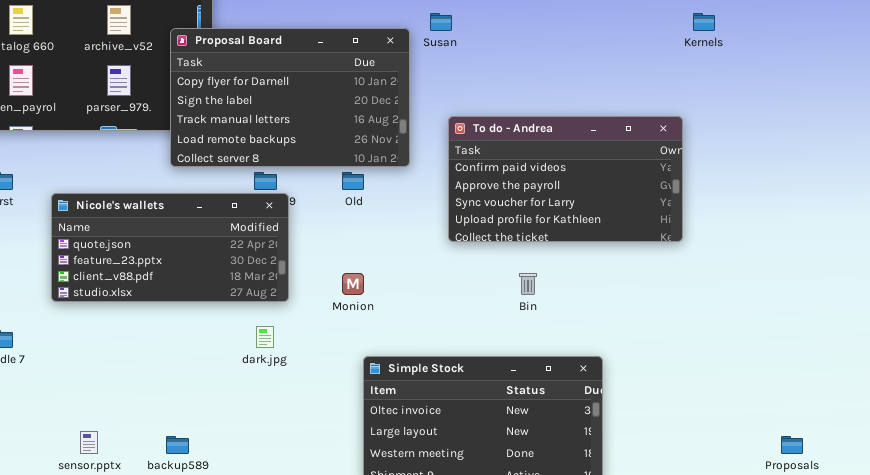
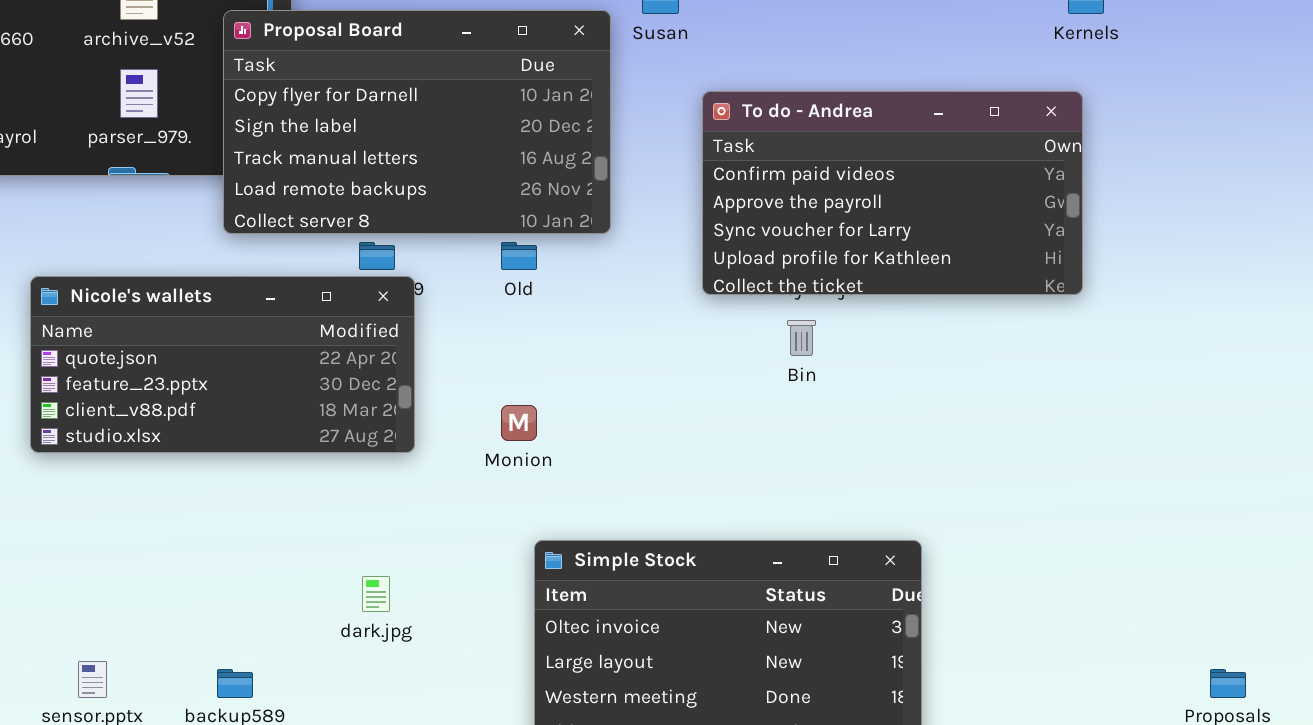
To do - Andrea: [448,116,683,242] -> [702,91,1083,295], moved
Bin: [519,273,537,295] -> [787,320,816,356], moved
dark.jpg: [256,326,274,348] -> [362,576,390,612], moved

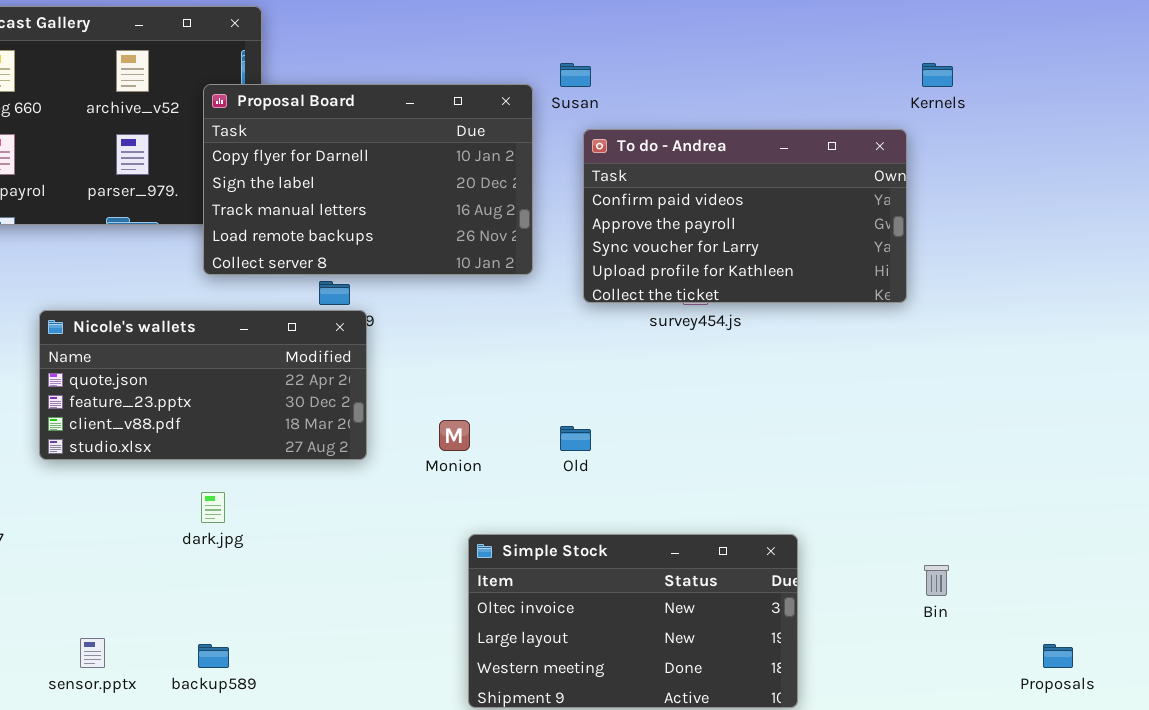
To do - Andrea: [702,91,1083,295] -> [583,129,907,303], moved
Old: [501,242,537,270] -> [560,426,591,451], moved
Bin: [787,320,816,356] -> [924,565,949,596], moved
dark.jpg: [362,576,390,612] -> [201,492,225,523], moved

